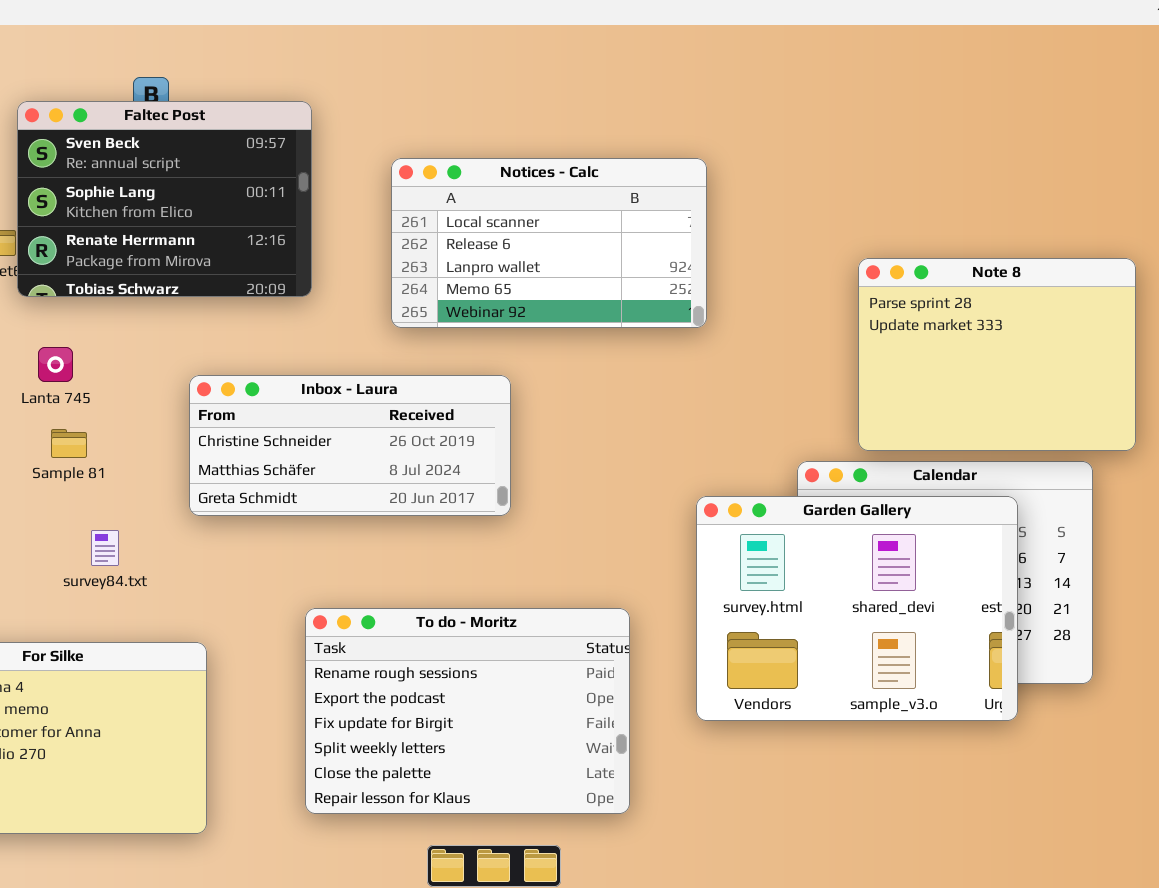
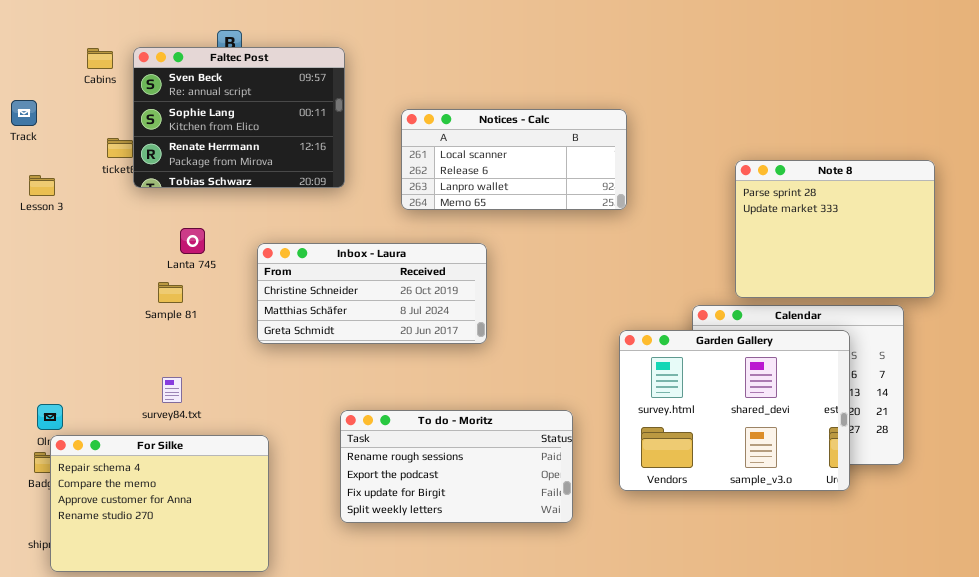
Notices - Calc: [391,158,707,328] -> [401,109,627,210], resized
Lanta 745: [38,347,73,382] -> [180,228,205,254], moved
survey84.txt: [91,530,119,566] -> [162,377,182,403], moved
To do - Moritz: [305,608,630,814] -> [340,410,573,523], resized

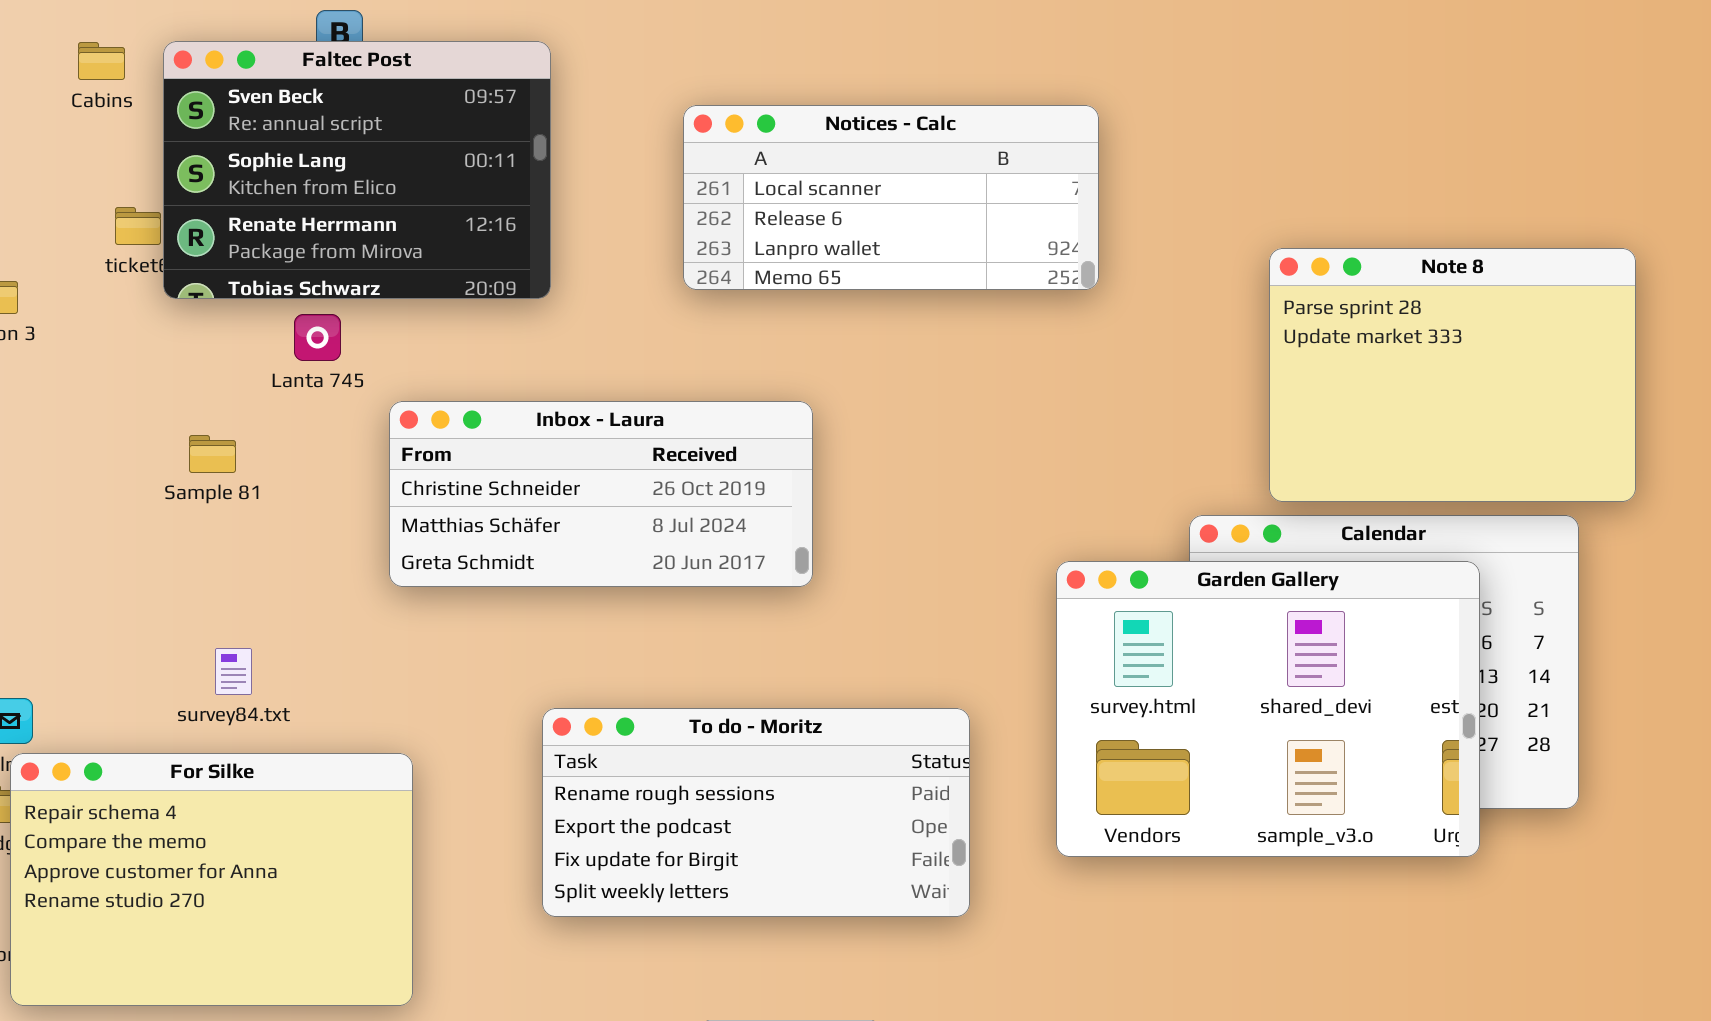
Notices - Calc: [401,109,627,210] -> [683,105,1099,290], moved
Lanta 745: [180,228,205,254] -> [294,314,341,361], moved
Sample 81: [158,282,183,303] -> [189,435,236,473], moved

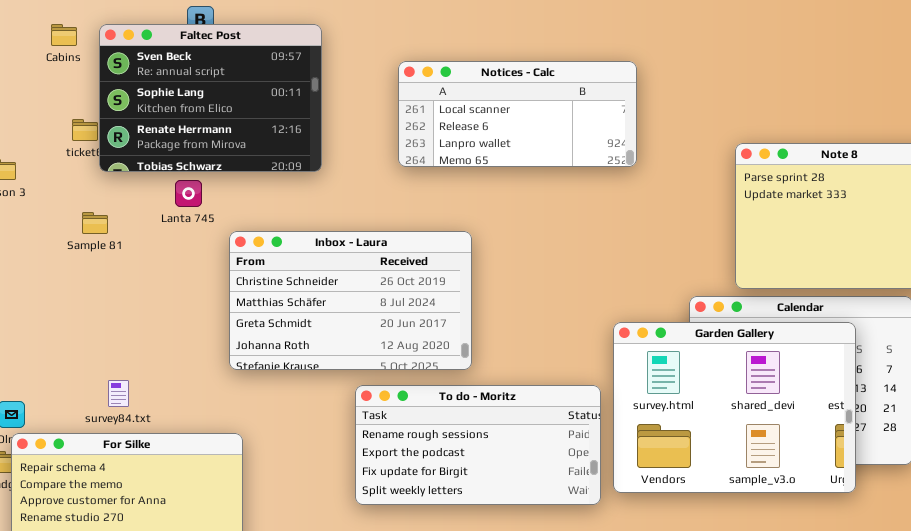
Inbox - Laura: [389,401,813,587] -> [229,231,472,370], resized
Sample 81: [189,435,236,473] -> [82,212,108,234], moved
survey84.txt: [215,648,252,695] -> [108,380,129,407], moved
To do - Moritz: [542,708,970,917] -> [355,385,601,505], moved

